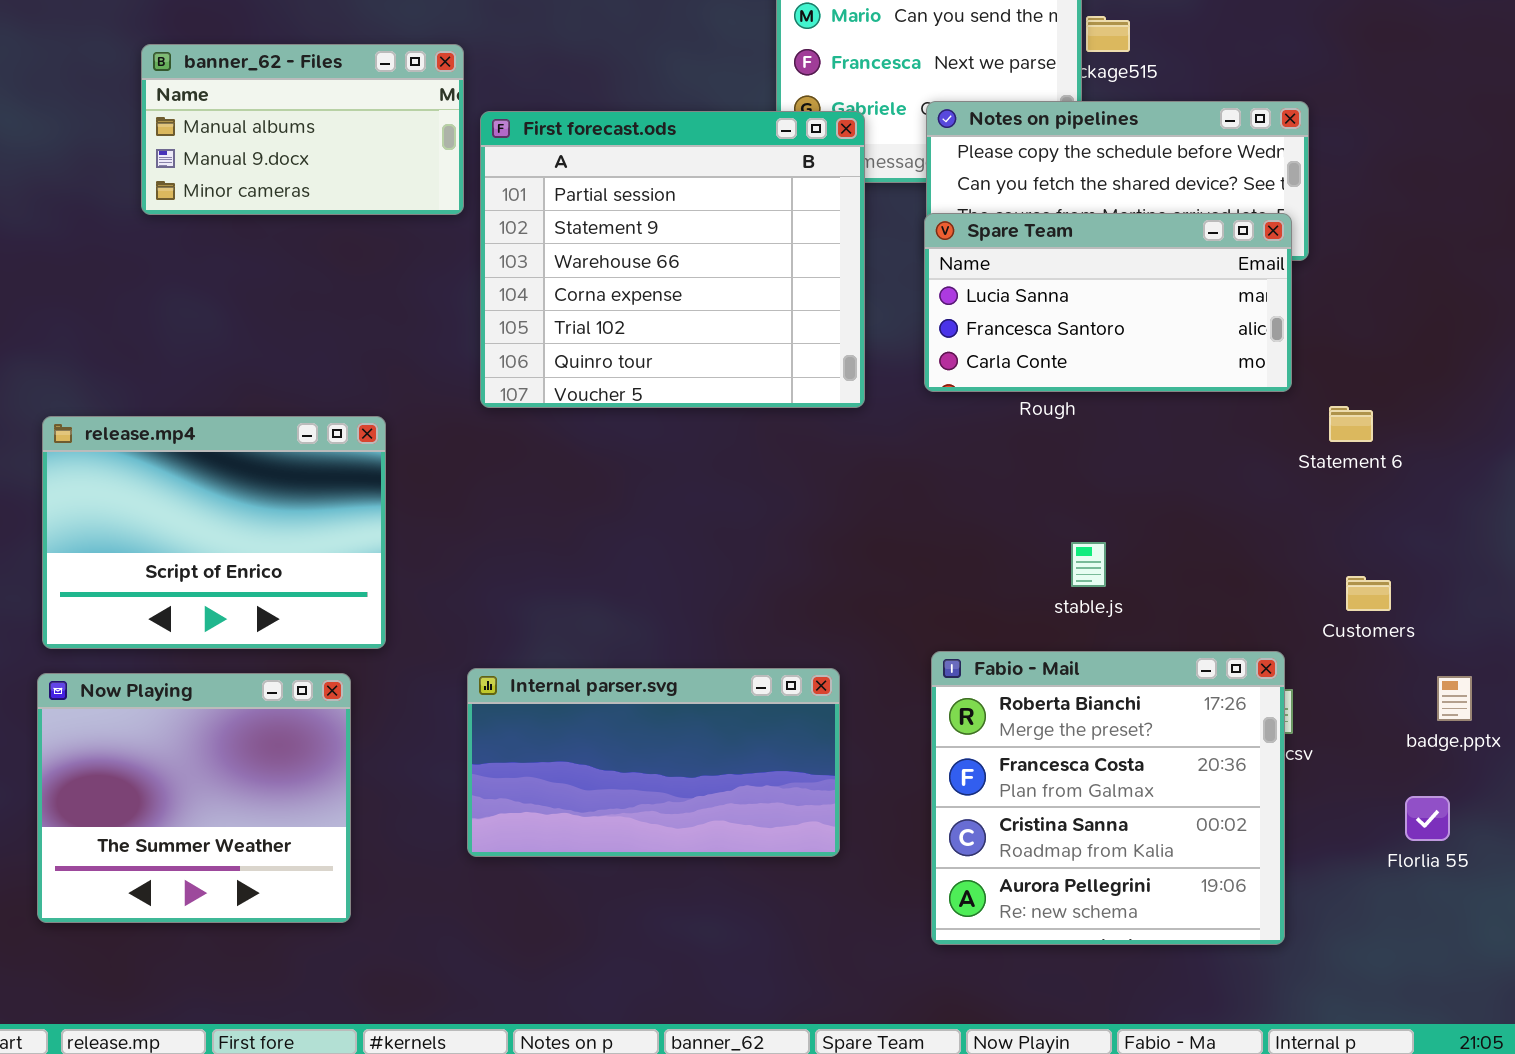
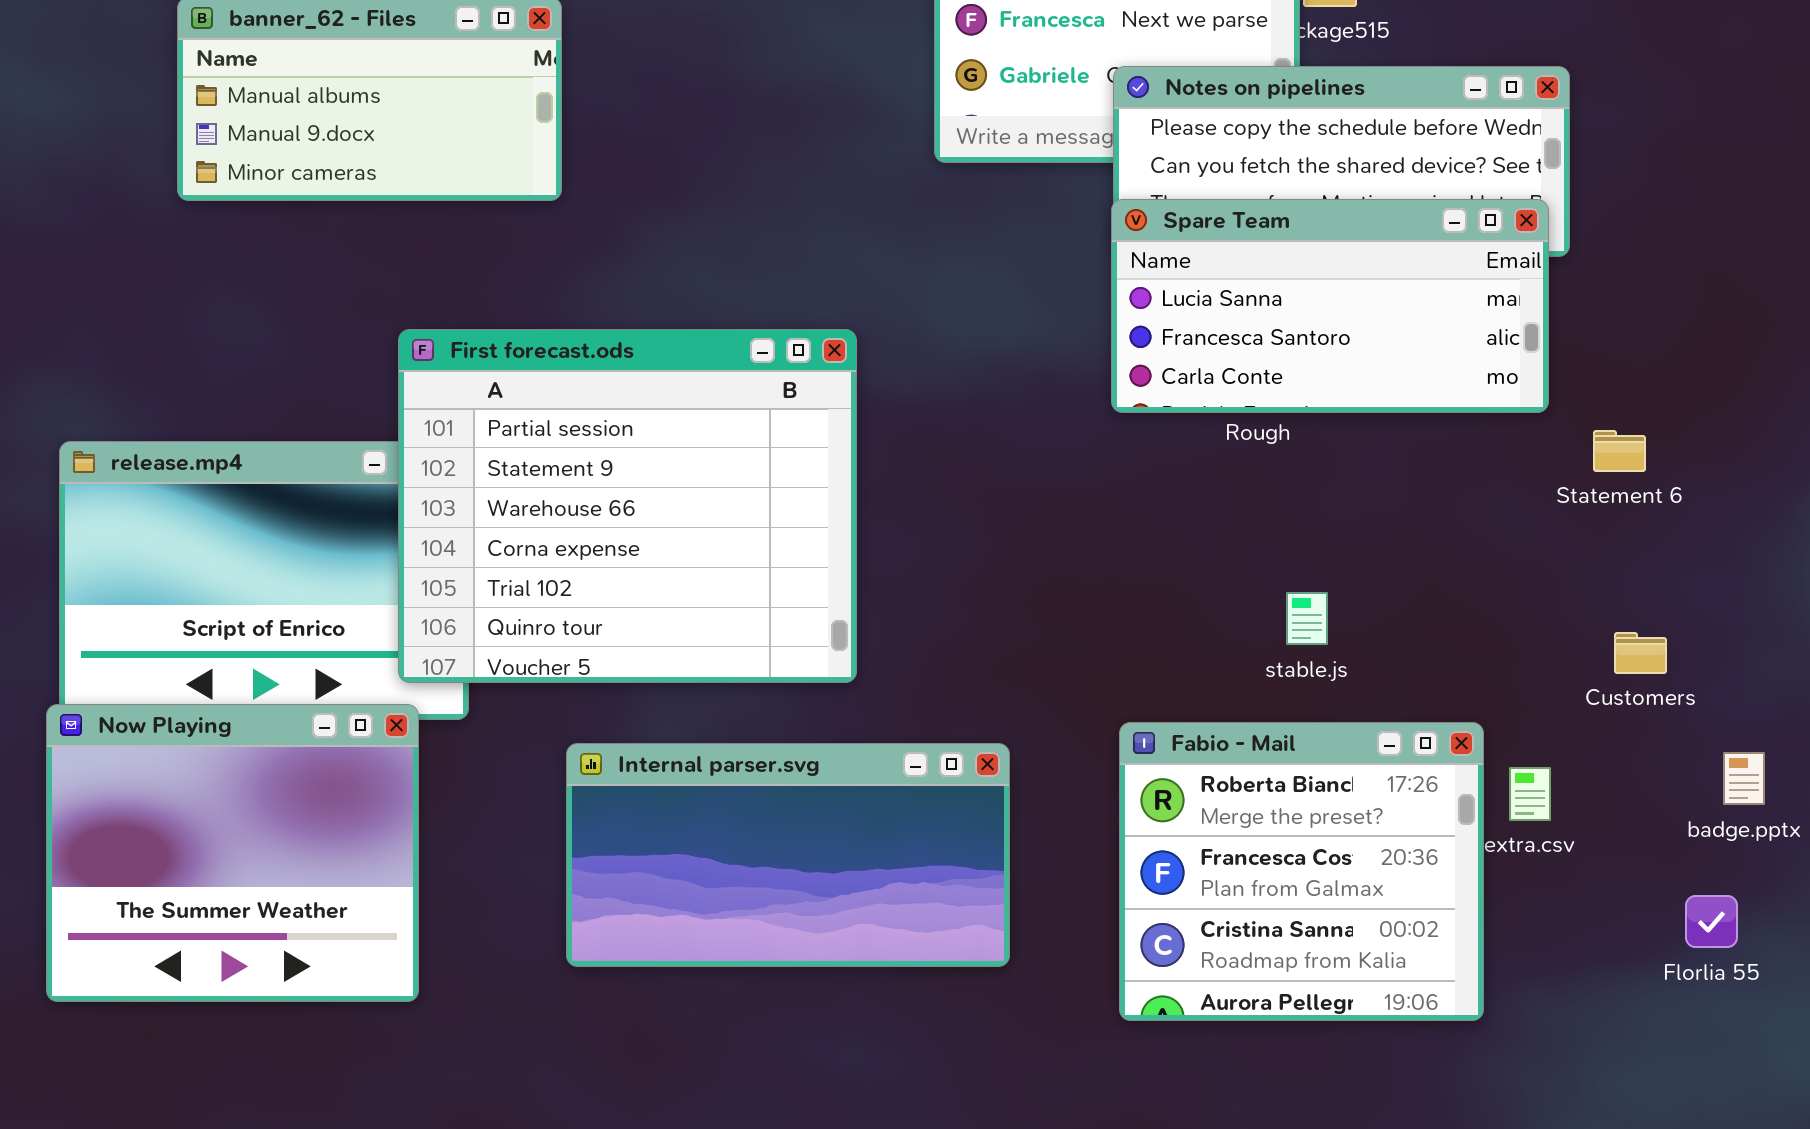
First forecast.ods: [480,111,865,408] -> [398,329,857,683], moved
Fabio - Mail: [931,651,1285,945] -> [1119,722,1484,1021], resized
Now Playing: [37,673,351,923] -> [46,704,419,1002], moved

